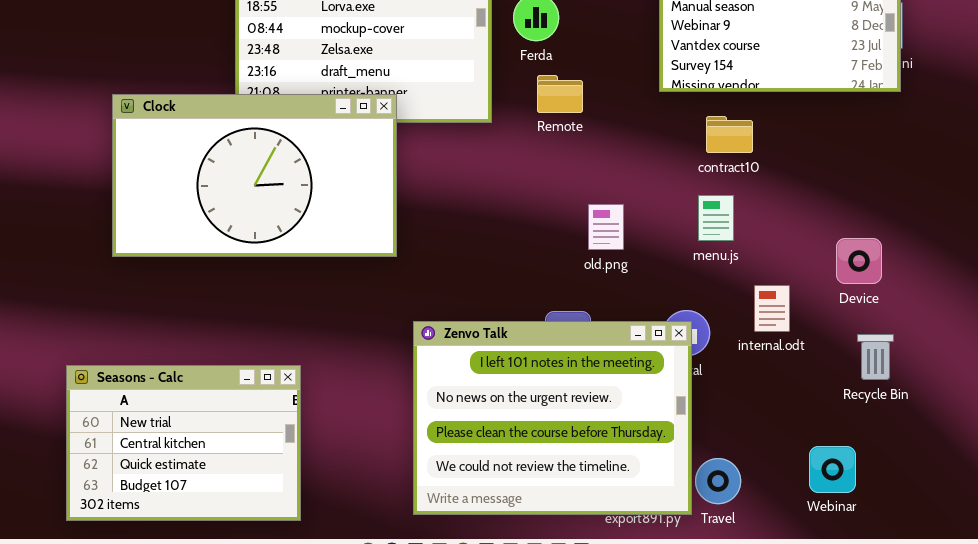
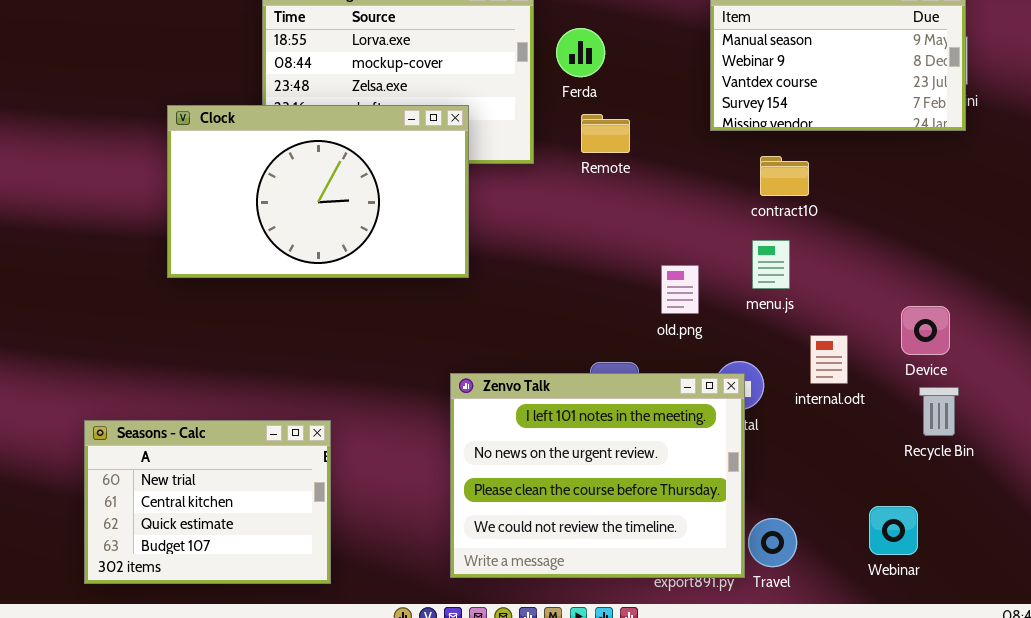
Clock: [112,94,397,257] -> [167,105,469,278], moved
old.png: [588,204,624,250] -> [661,265,699,314], moved
Device: [836,238,882,284] -> [901,306,950,355], moved

